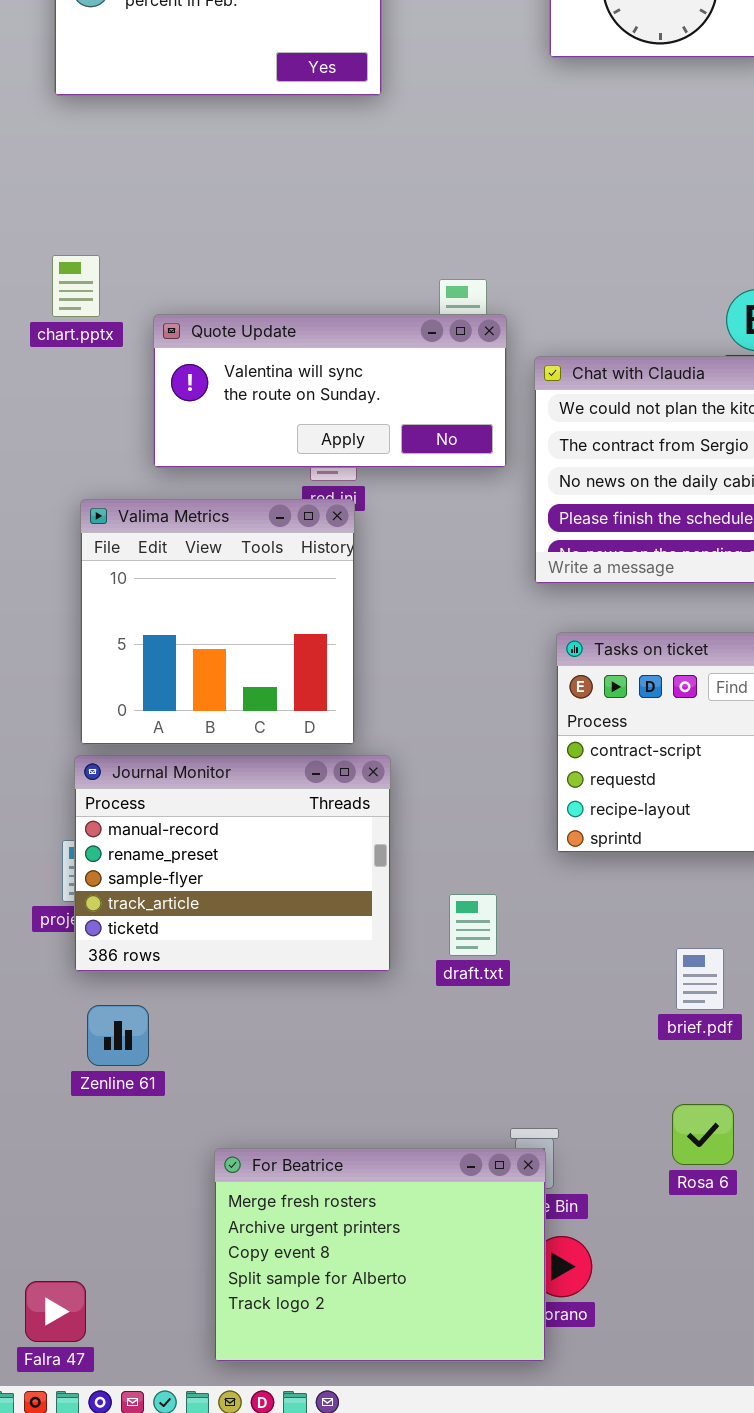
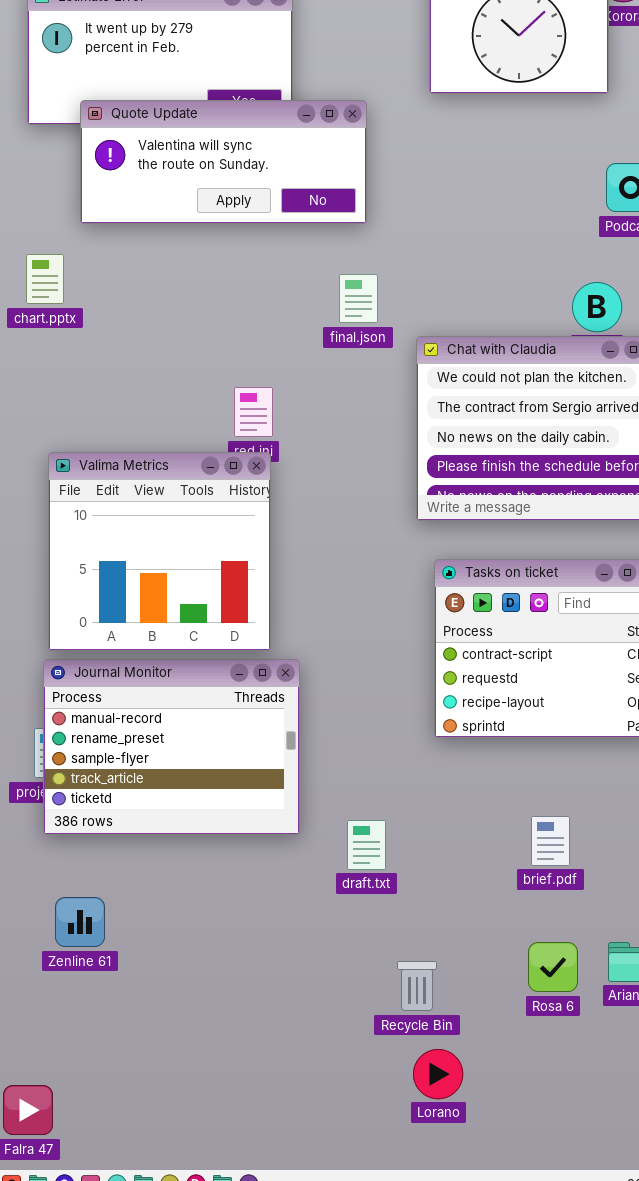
Quote Update: [153,314,507,468] -> [80,100,367,224], moved
draft.txt: [449,894,497,956] -> [347,820,386,870], moved
Zenline 61: [87,1005,149,1066] -> [55,897,105,947], moved
For Beatrice: [214,1148,546,1362] -> none, closed

